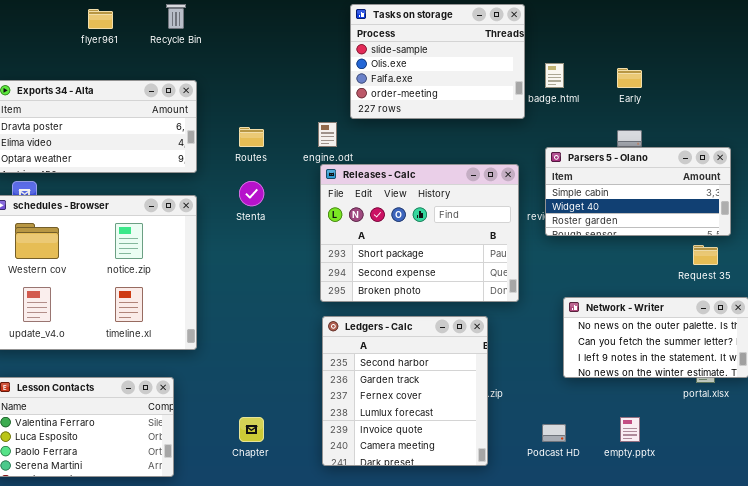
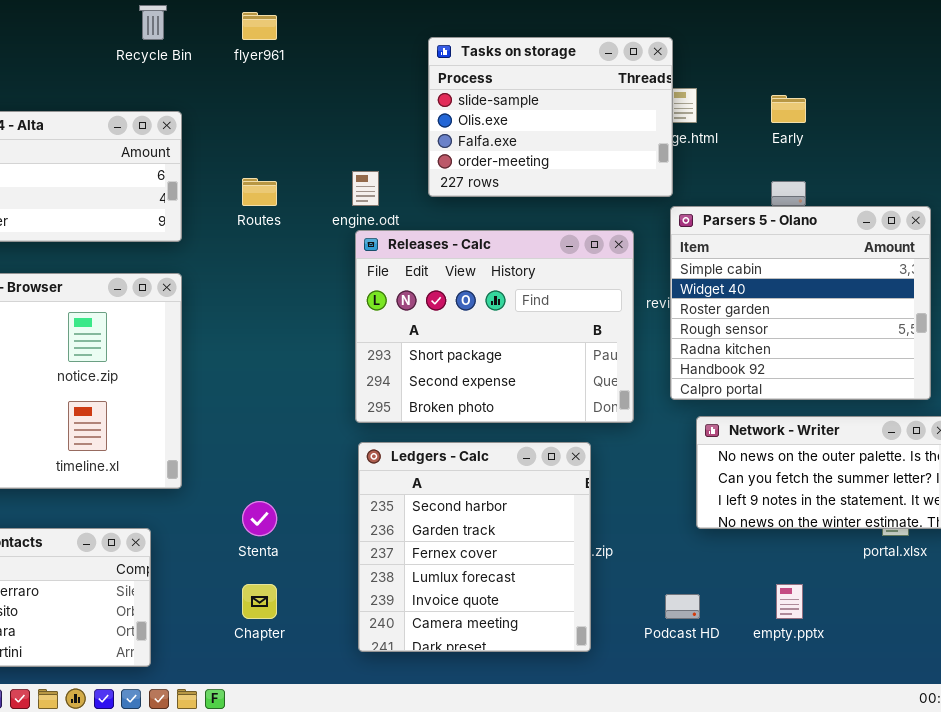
Tasks on storage: [350,4,525,119] -> [428,37,673,197], moved
flyer961: [88,9,113,29] -> [242,12,277,40], moved
Parsers 5 - Olano: [545,147,731,236] -> [670,206,931,400], resized
Stenta: [239,181,264,206] -> [242,501,277,536], moved

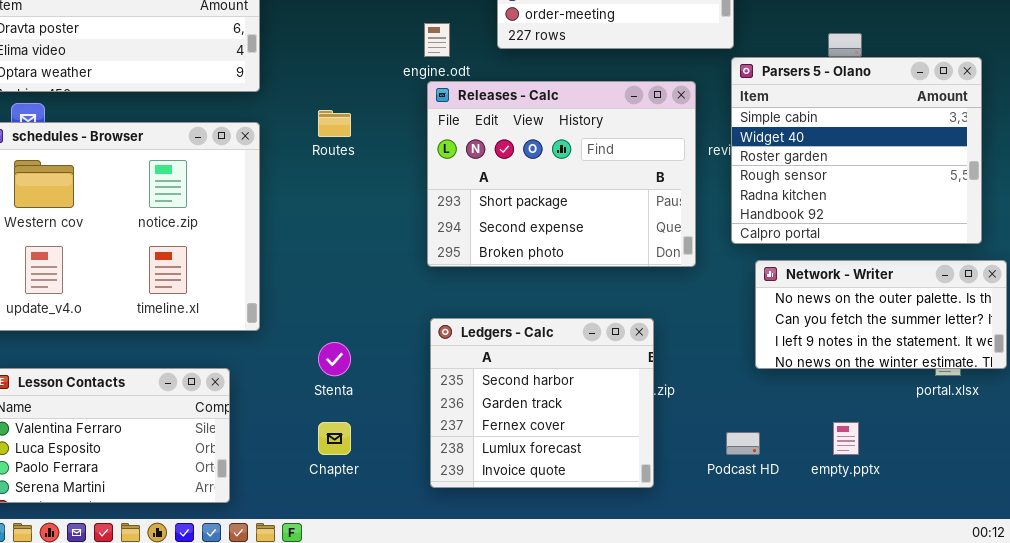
Routes: [242,178,277,206] -> [318,110,351,137], moved
Ledgers - Calc: [358,442,591,652] -> [430,318,654,488], resized

